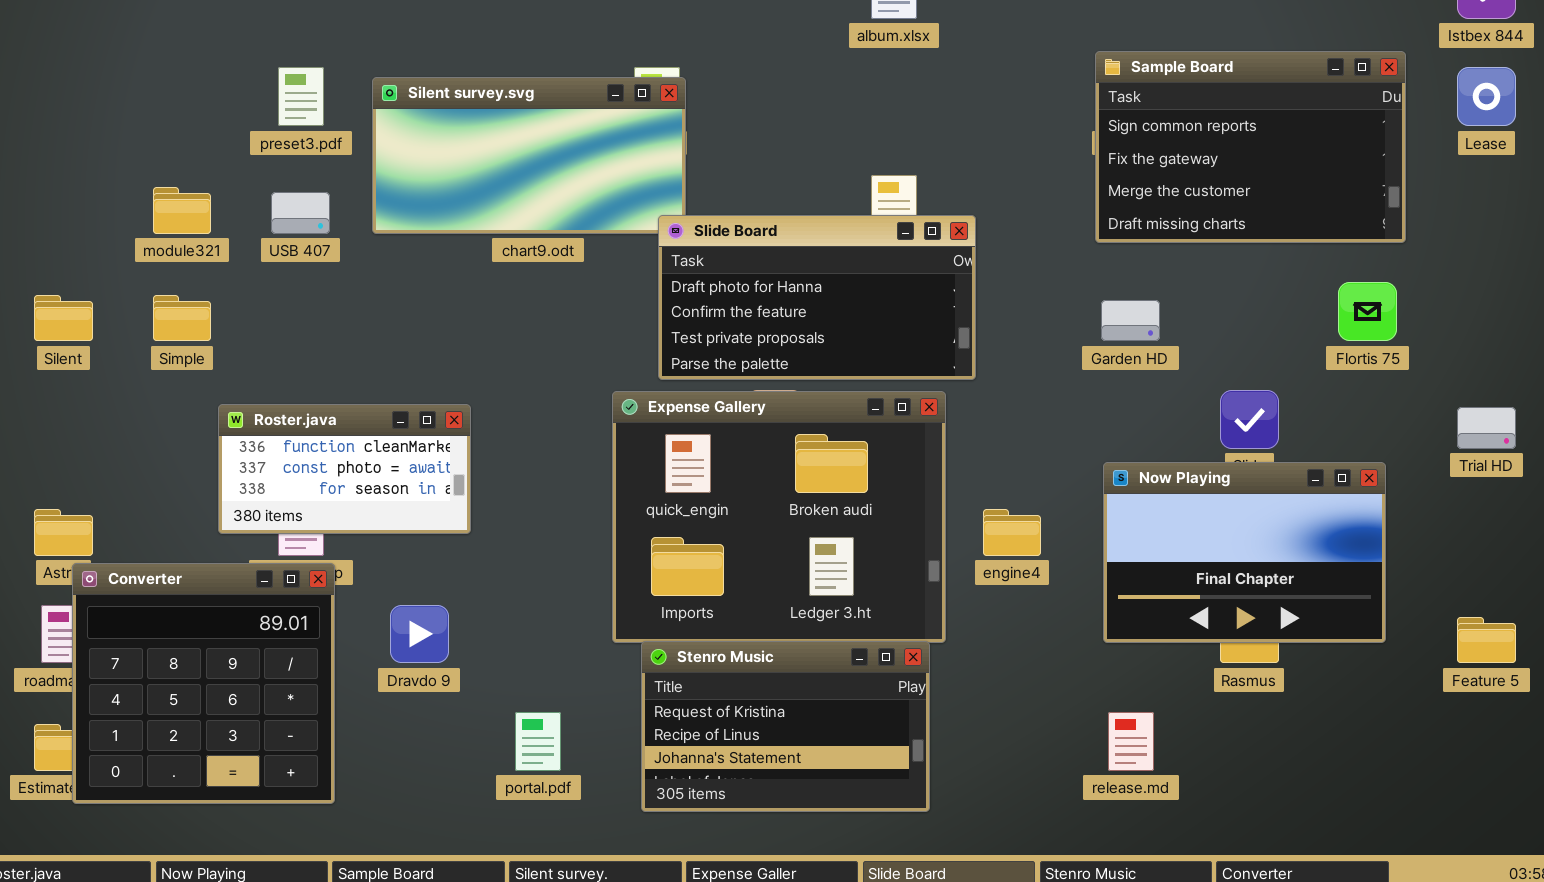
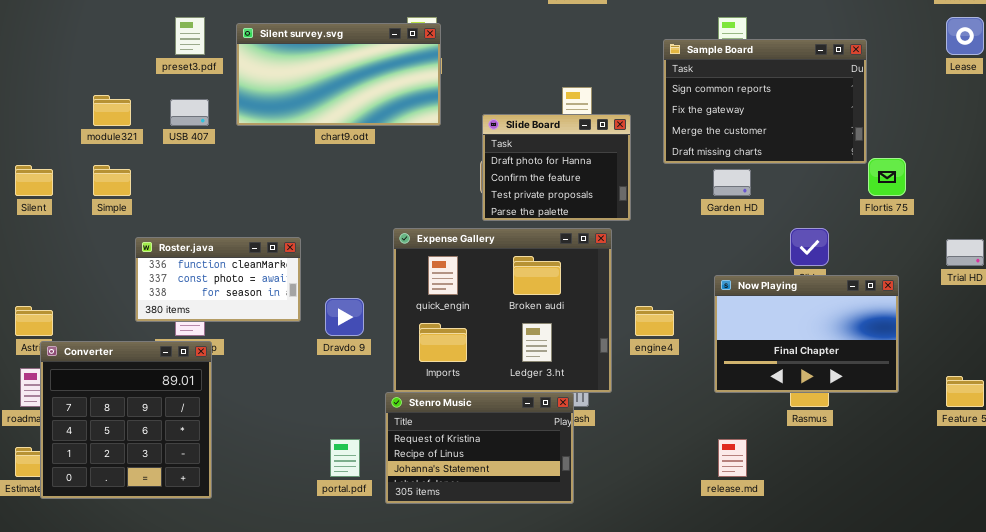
Sample Board: [1095,51,1406,243] -> [663,39,867,164], moved
Slide Board: [658,215,976,380] -> [482,114,631,221], resized
Dravdo 9: [390,605,449,663] -> [325,298,364,336], moved
Stenro Music: [641,641,930,812] -> [385,392,574,504], moved

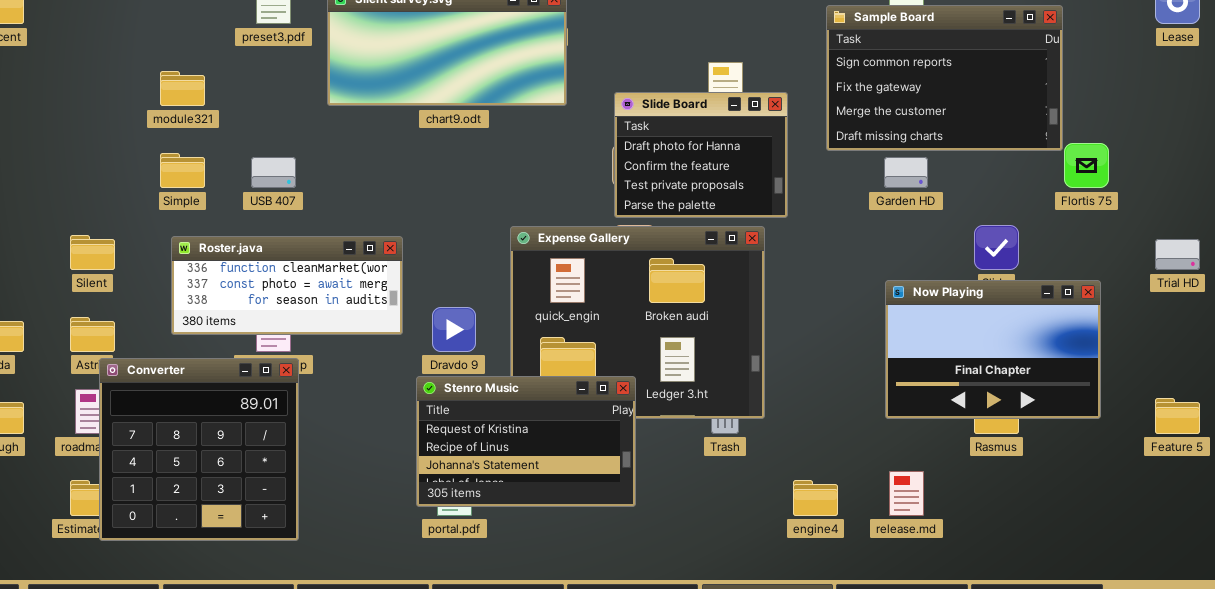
USB 407: [170,99,209,126] -> [251,157,296,188], moved
Silent: [15,165,53,196] -> [70,235,115,270], moved
Roster.java: [135,237,301,322] -> [171,236,403,335], resized
engine4: [635,306,674,336] -> [793,480,838,516], moved
Stenro Music: [385,392,574,504] -> [416,376,636,507], moved

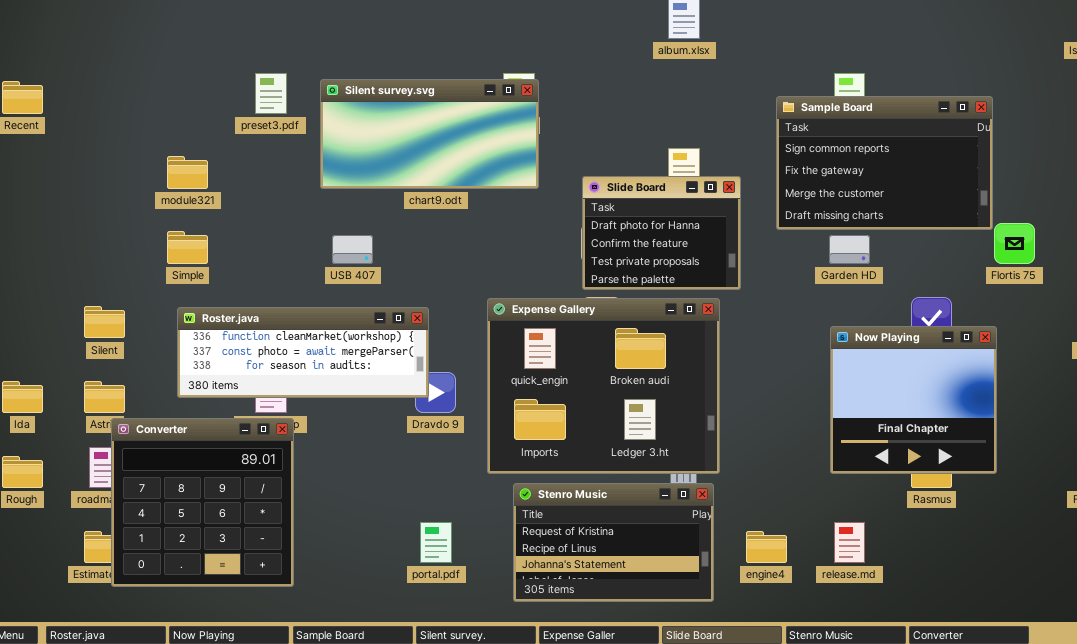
USB 407: [251,157,296,188] -> [332,235,373,264], moved
Roster.java: [171,236,403,335] -> [177,307,429,398], resized
Now Playing: [885,280,1101,419] -> [830,326,997,474], resized
Stenro Music: [416,376,636,507] -> [513,483,714,602], moved

